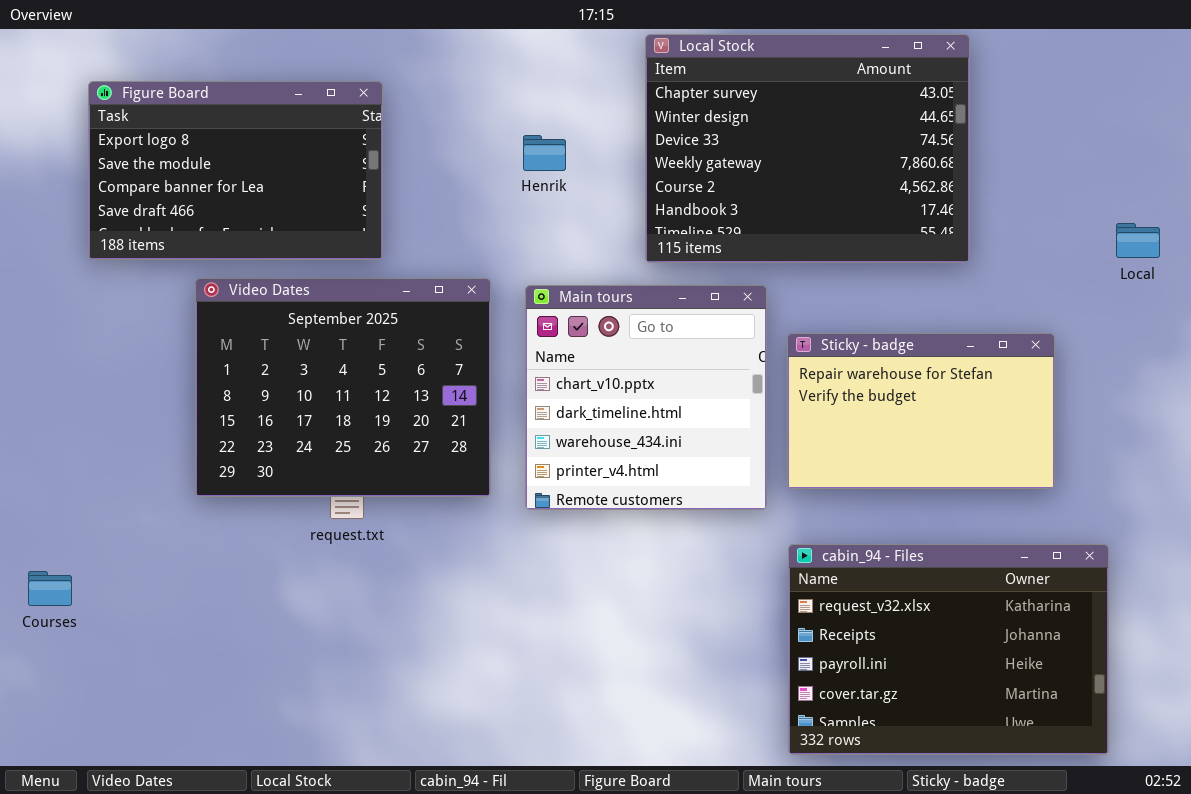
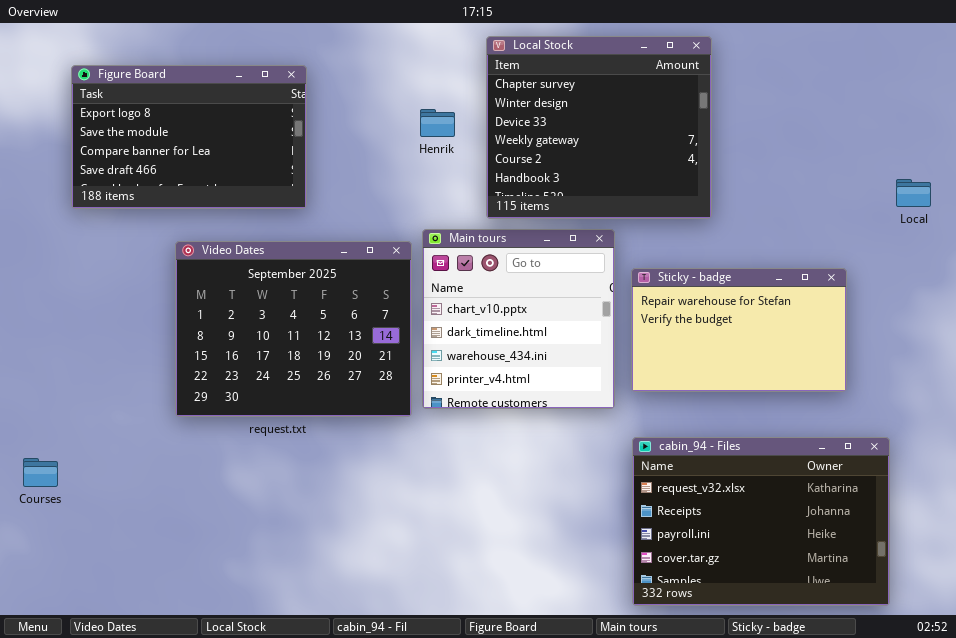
Local Stock: [645,34,970,263] -> [486,36,712,219], moved, resized
Video Dates: [195,278,491,497] -> [175,241,412,417], moved

